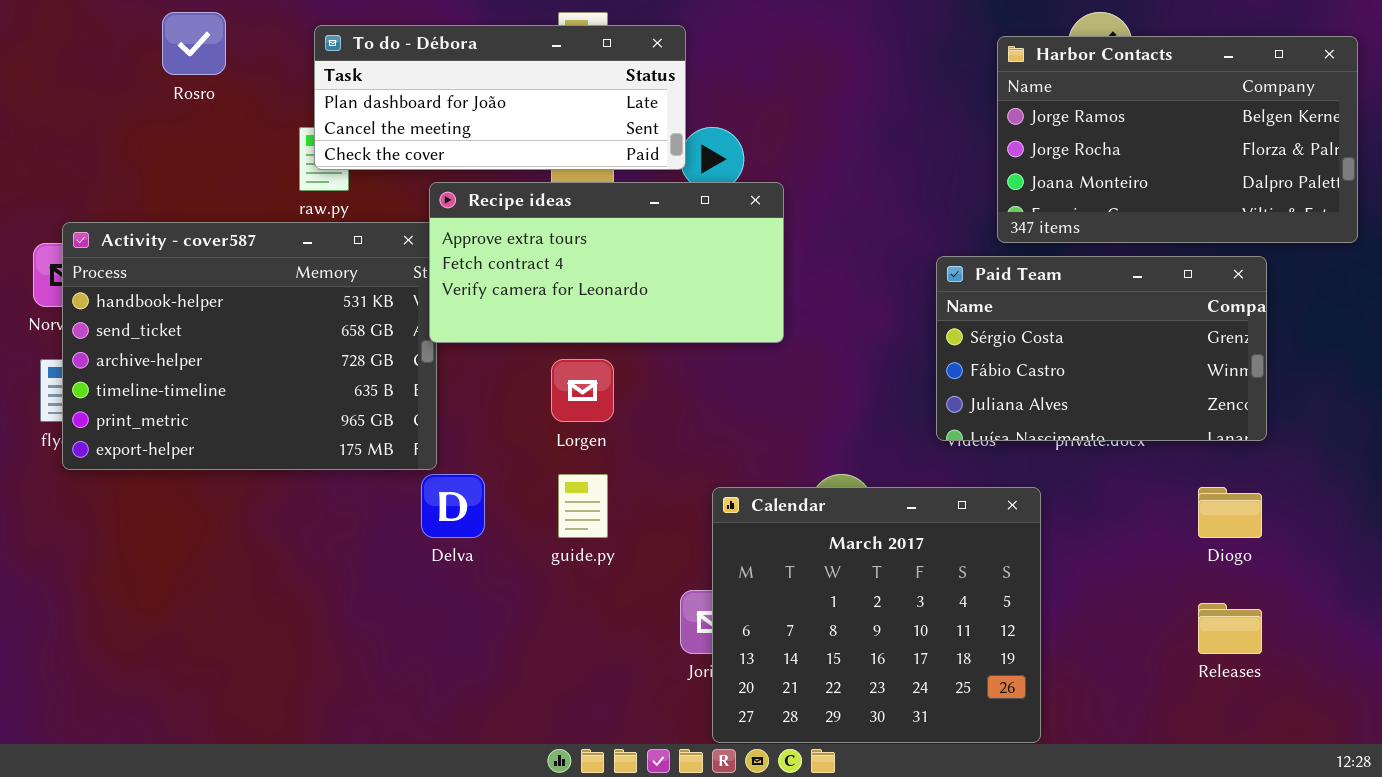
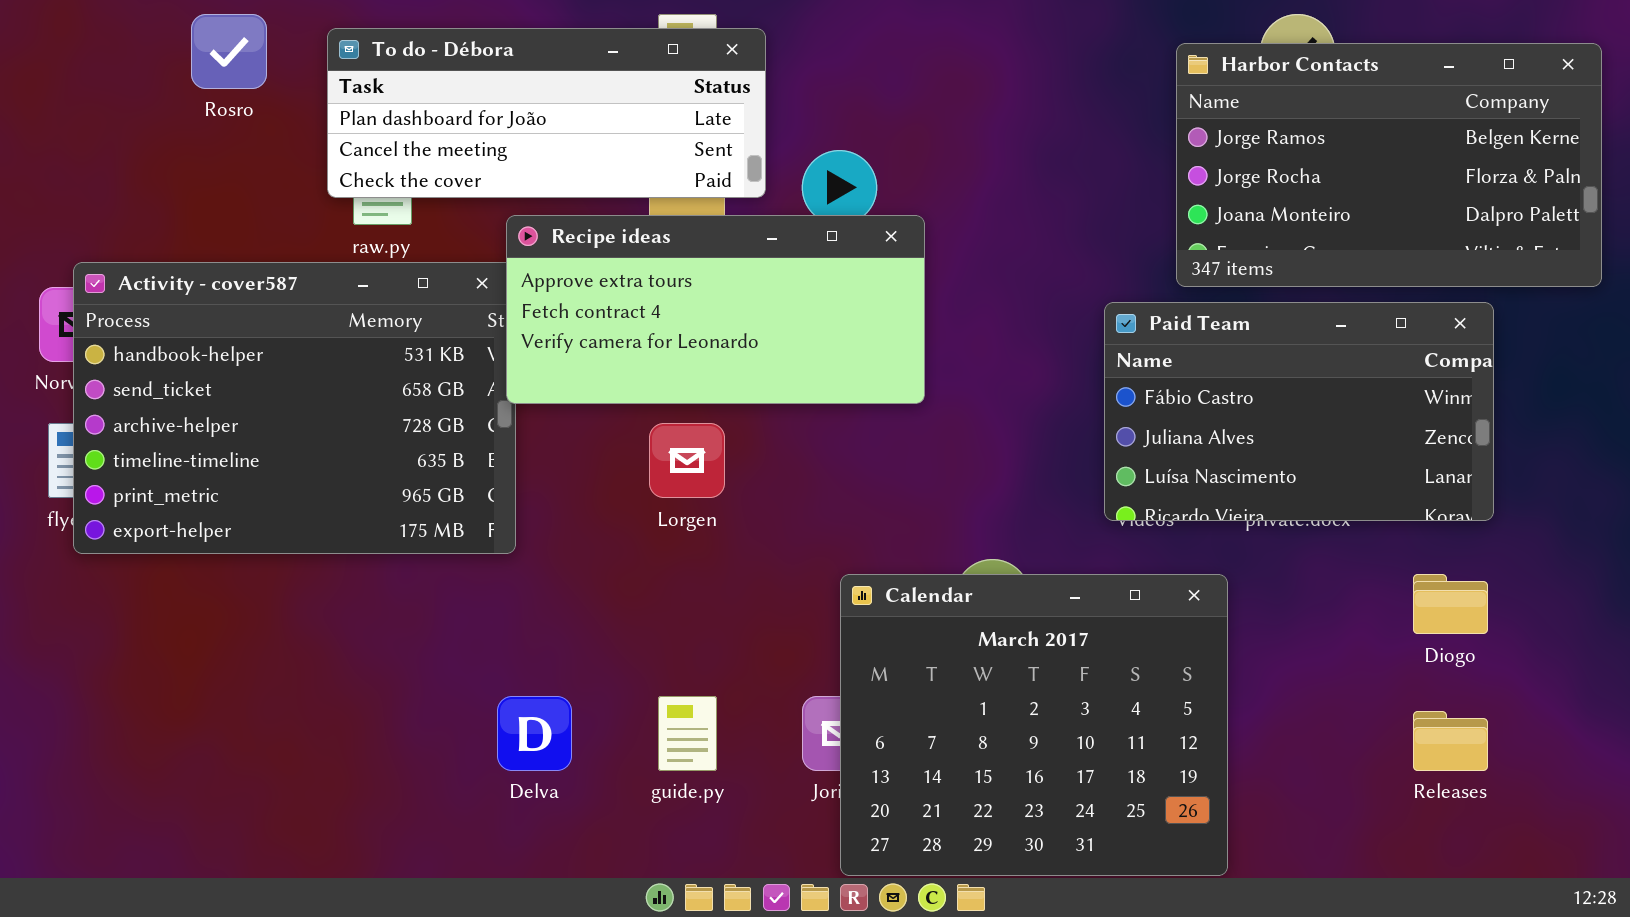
To do - Débora: [314,25,686,170] -> [327,28,766,198], moved
Paid Team: [936,256,1267,441] -> [1104,302,1494,521], scrolled down 1 row
Delva: [421,474,485,538] -> [497,696,572,771], moved
guide.py: [558,474,608,538] -> [658,696,717,771], moved

